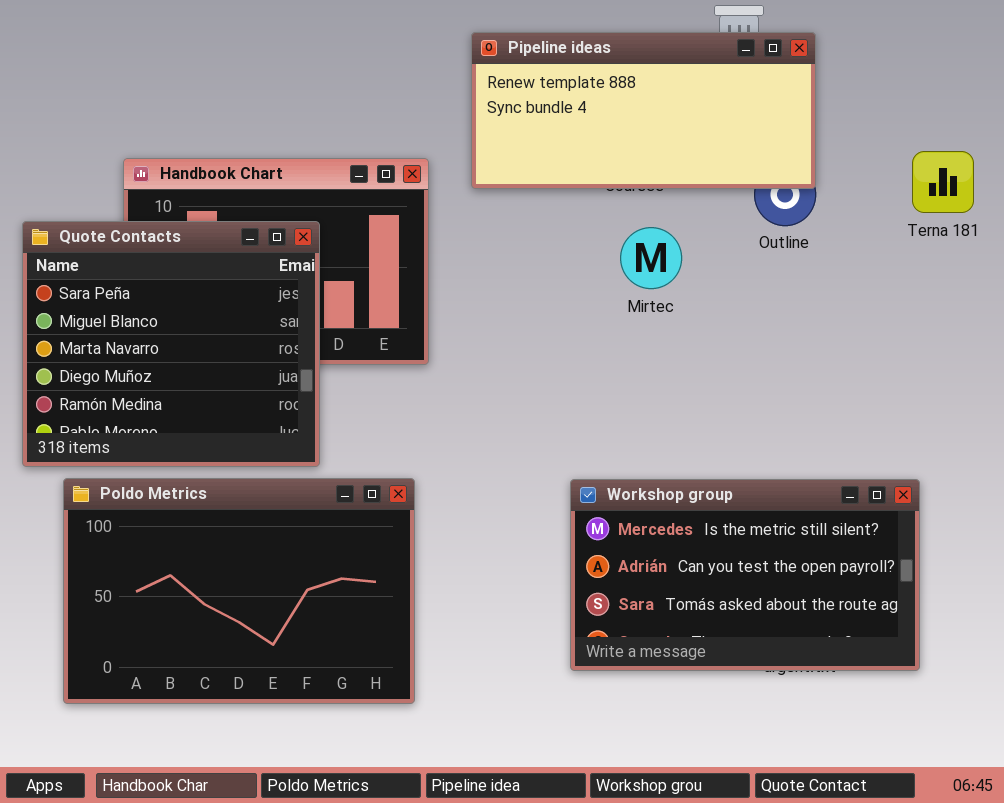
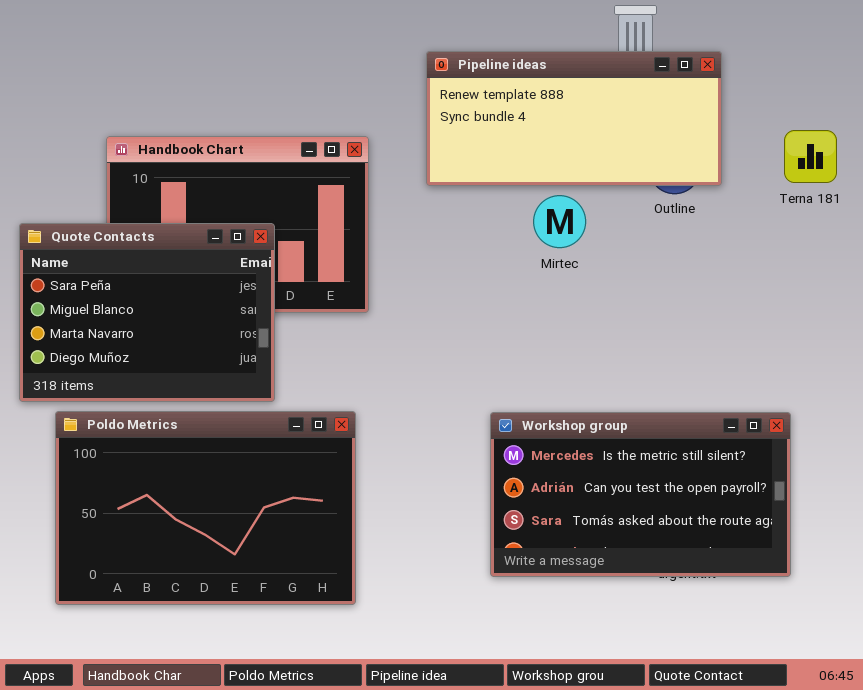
Pipeline ideas: [471,32,816,189] -> [426,51,722,186], moved
Quote Contacts: [22,221,320,467] -> [19,223,275,402], resized

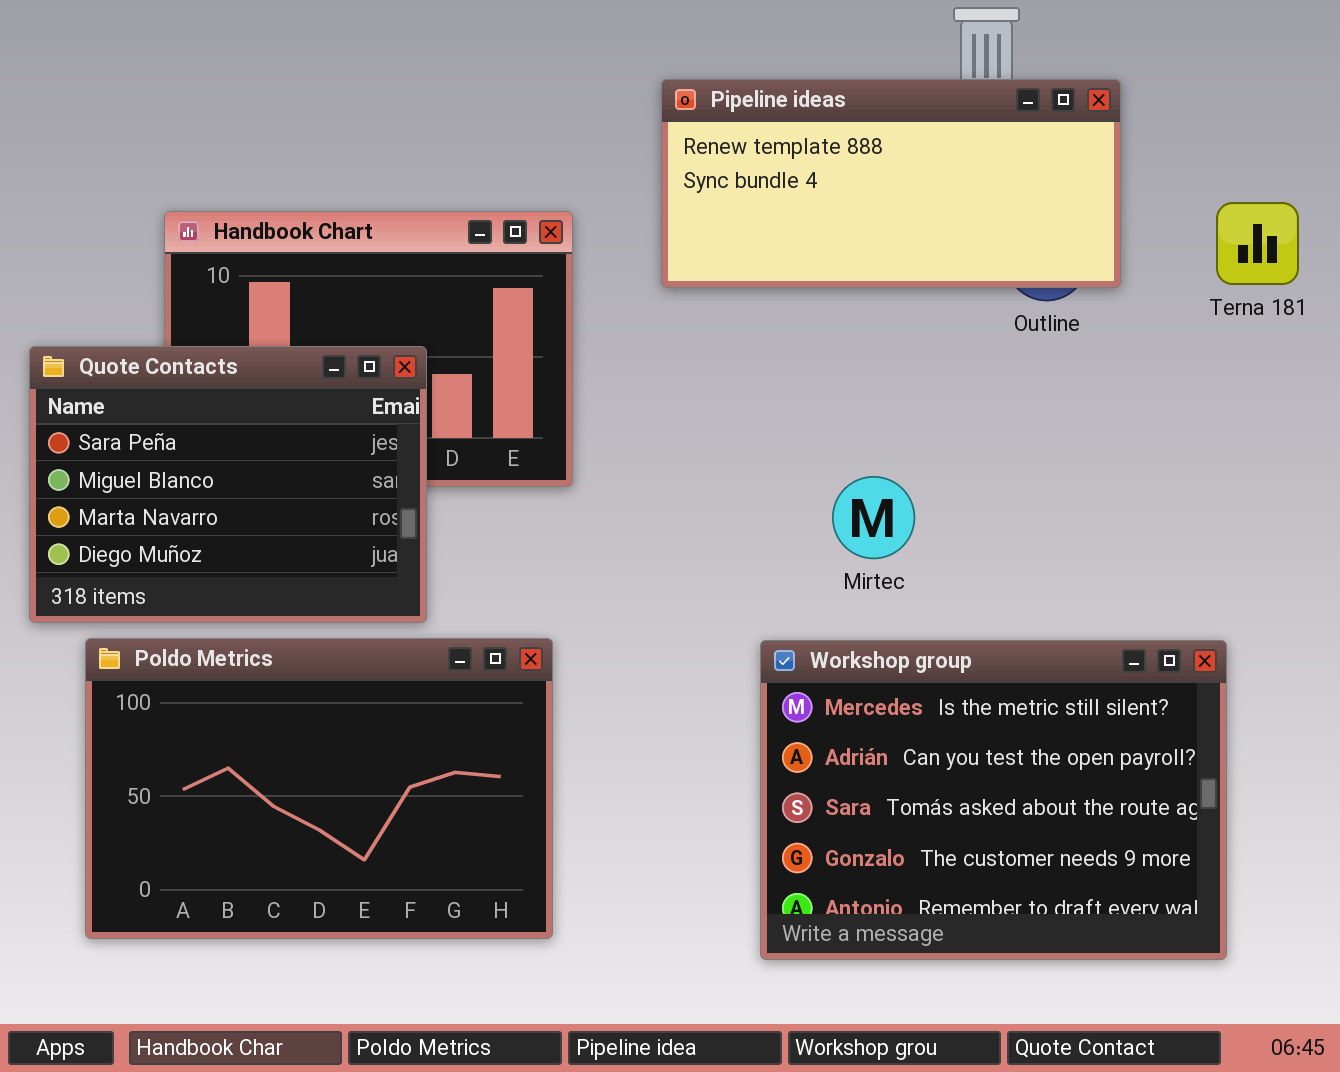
Mirtec: [533,195,586,248] -> [832,476,915,559], moved
Workshop group: [490,412,791,577] -> [760,640,1227,960], resized

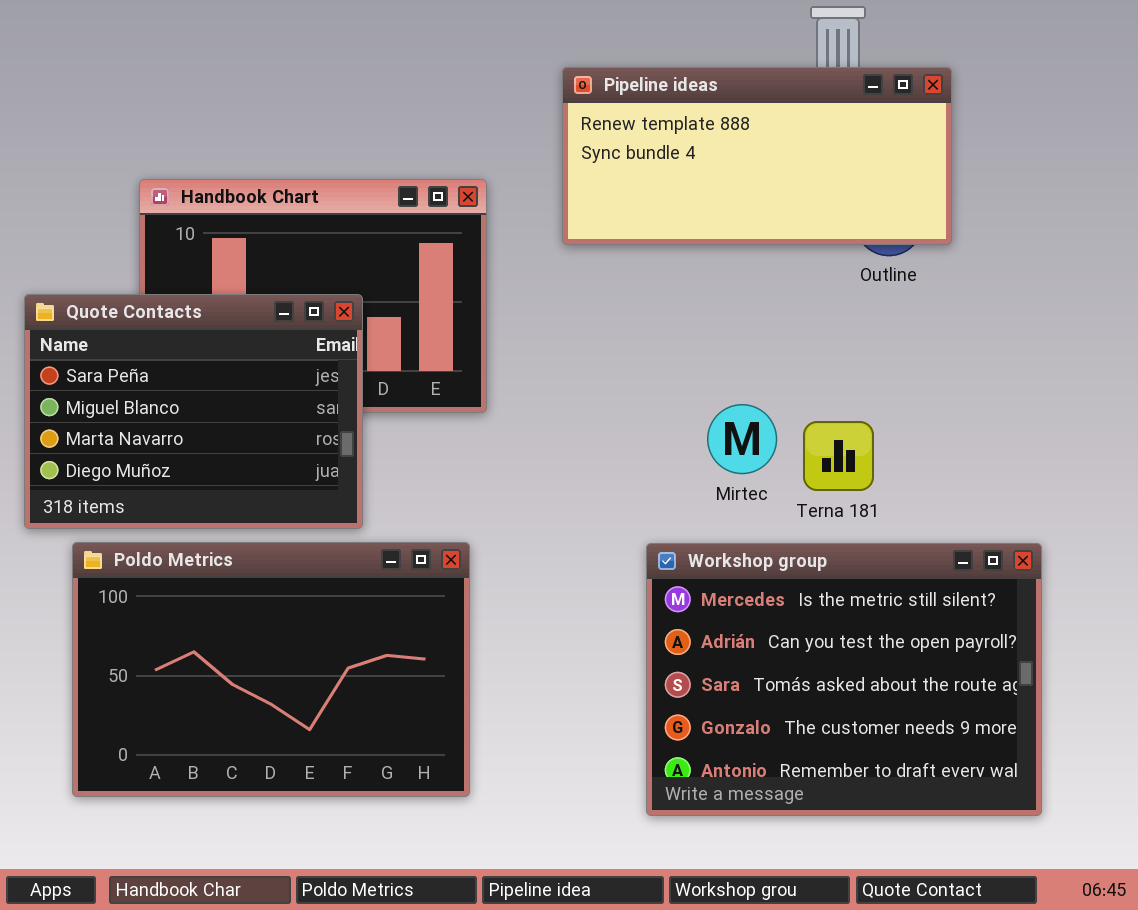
Terna 181: [1216,202,1299,285] -> [803,421,874,491], moved

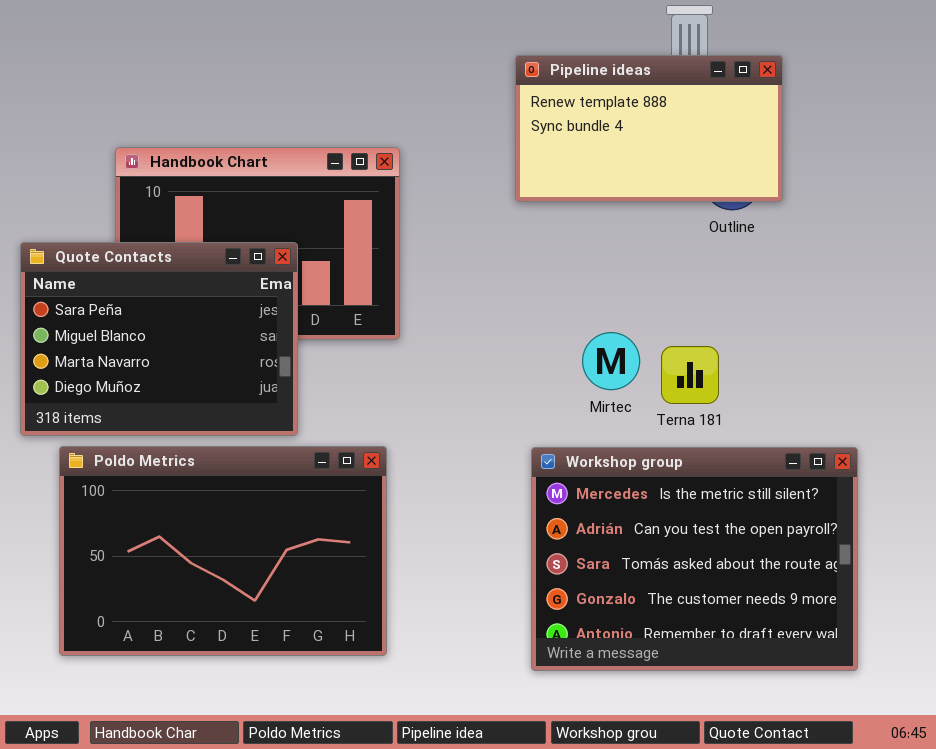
Pipeline ideas: [562,67,952,245] -> [515,55,783,202], resized

